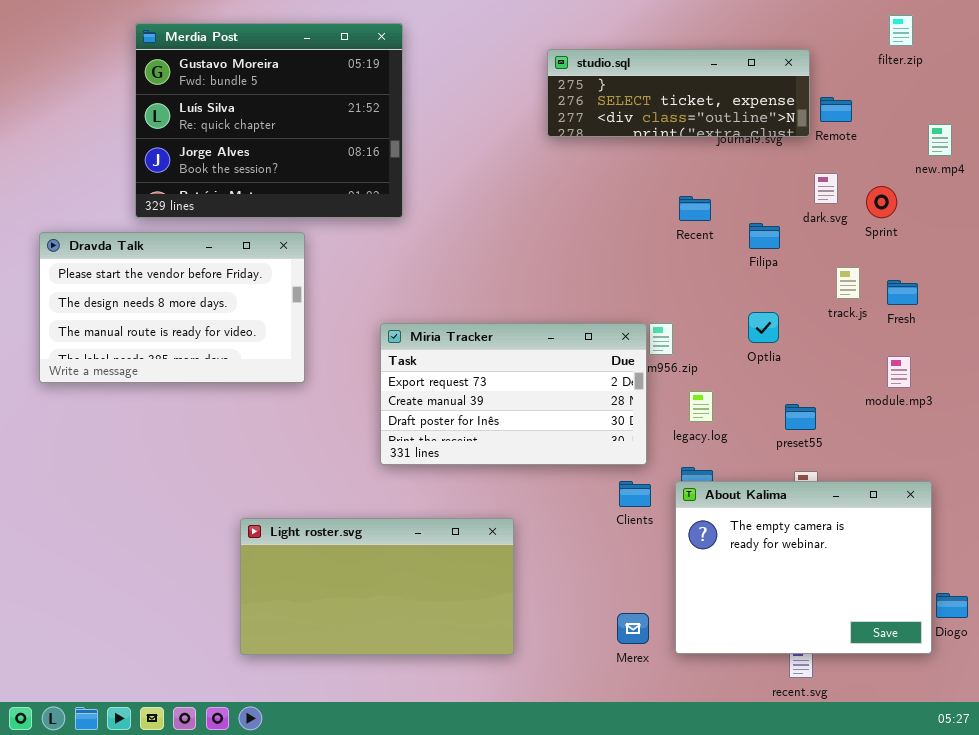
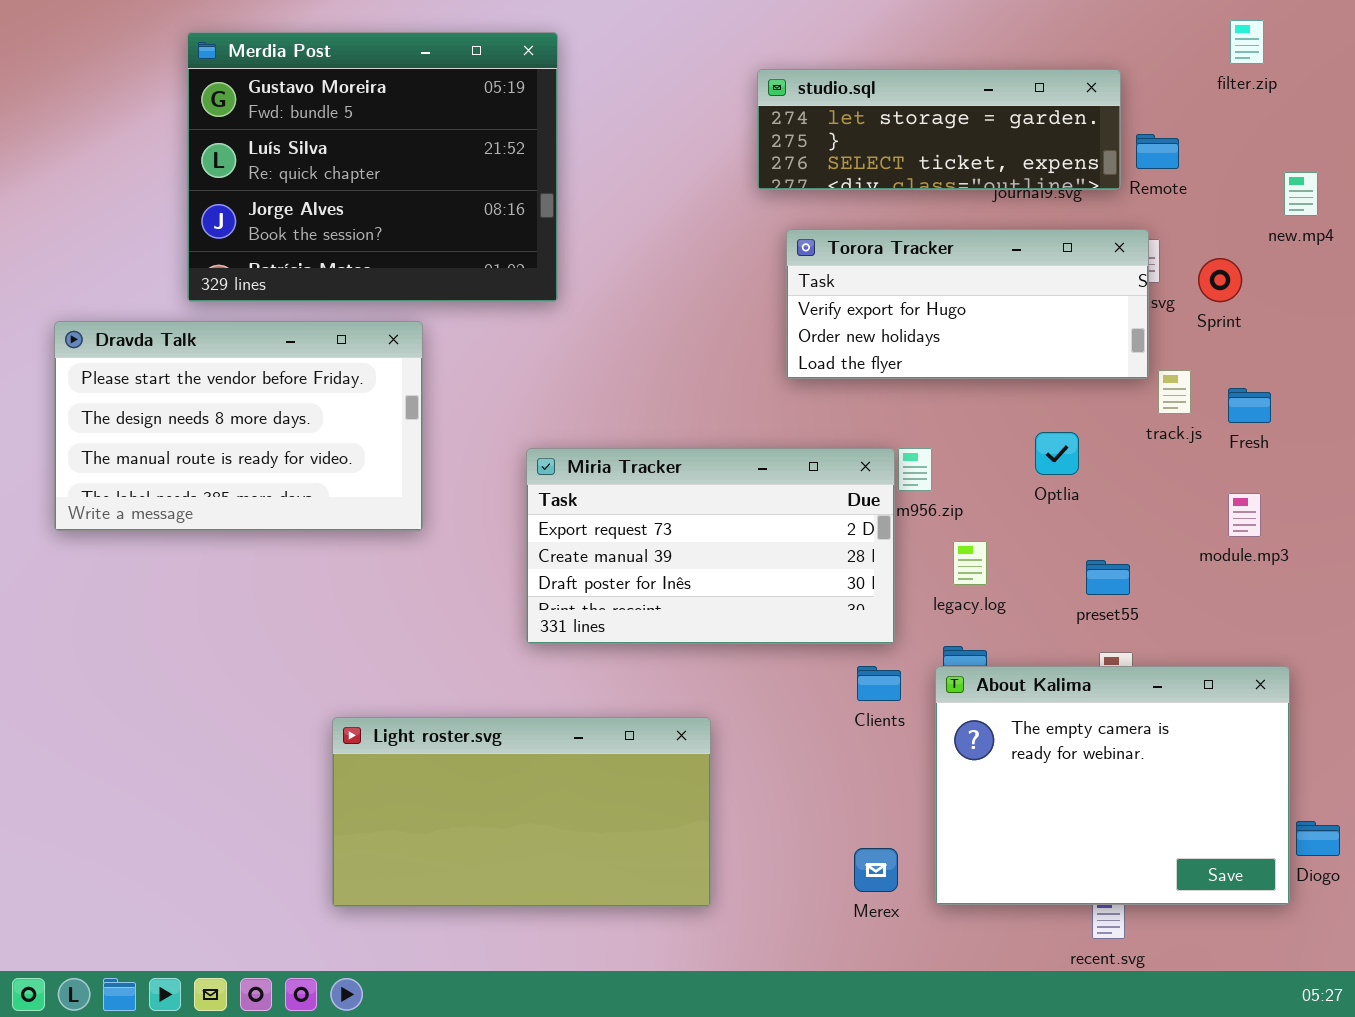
studio.sql: [547,49,810,137] -> [757,69,1121,190], scrolled up 1 row
Torora Tracker: none -> [786,229,1149,379], opened

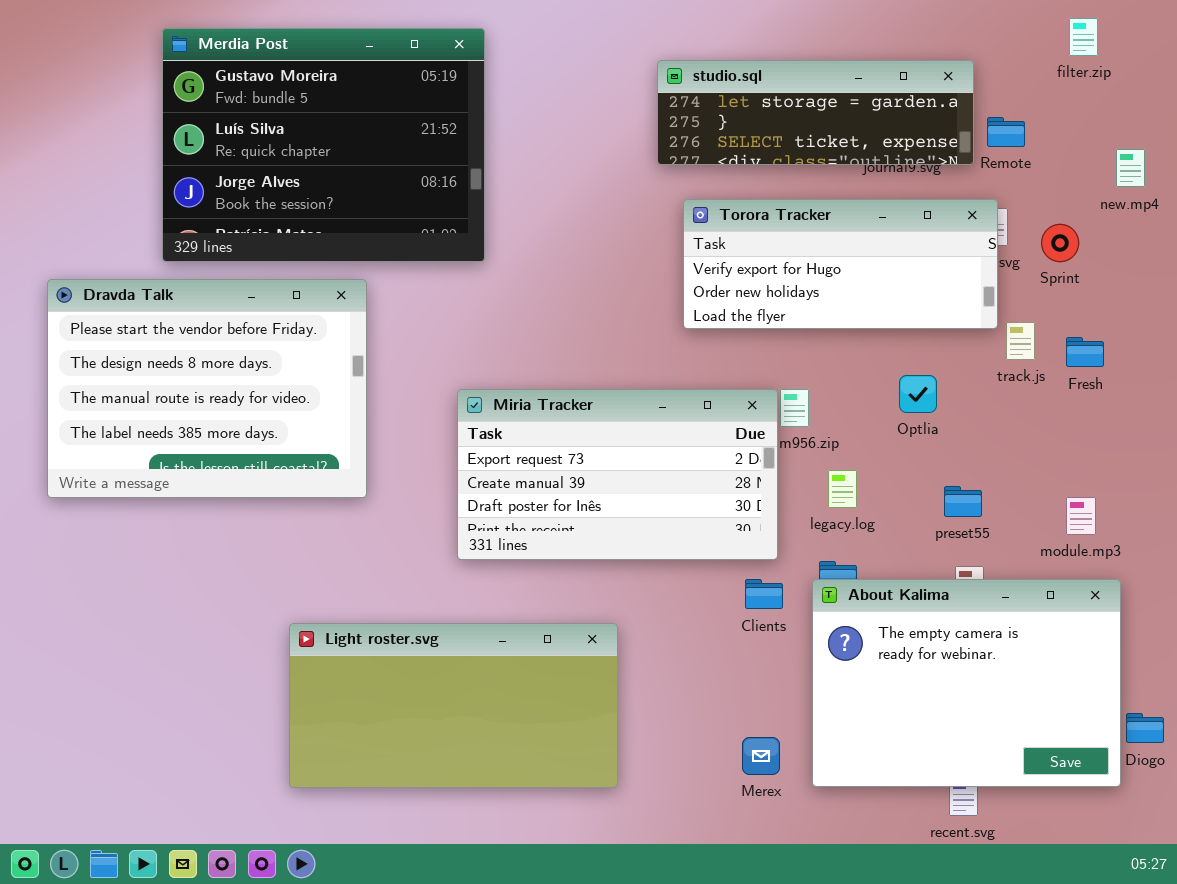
Dravda Talk: [54,321,423,531] -> [47,279,367,498], resized
module.mp3: [1228,493,1261,537] -> [1066,497,1096,535], moved

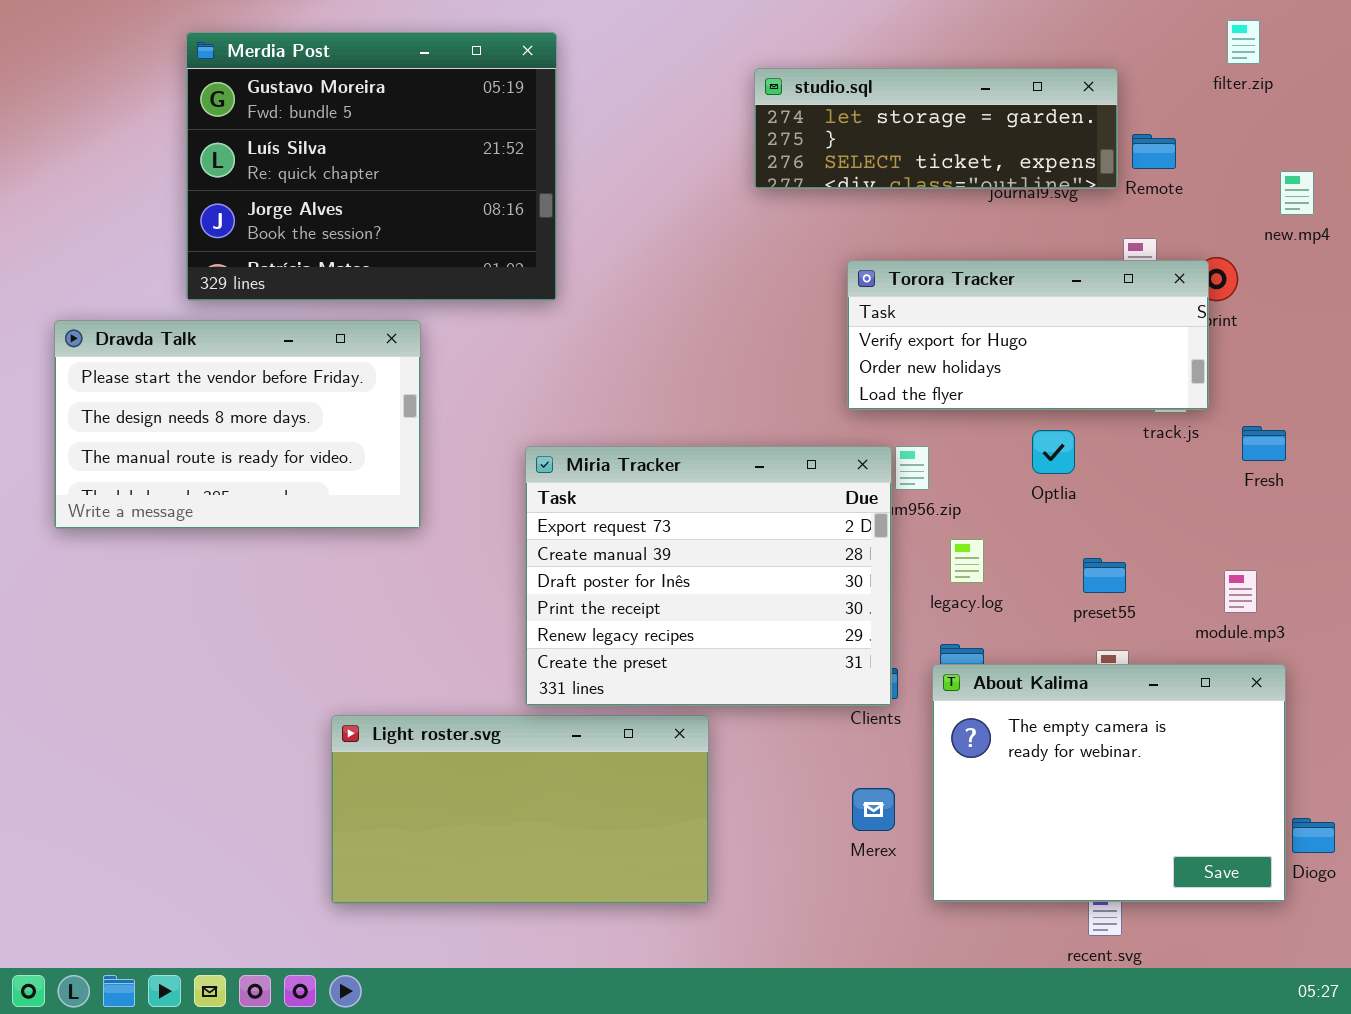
Torora Tracker: [683,199,998,329] -> [847,260,1209,410], moved
Dravda Talk: [47,279,367,498] -> [54,320,421,529], resized
Fresh: [1066,337,1104,367] -> [1242,426,1286,461], moved
Miria Tracker: [457,389,778,560] -> [525,446,892,706], resized
Merex: [742,737,780,775] -> [852,788,895,831], moved

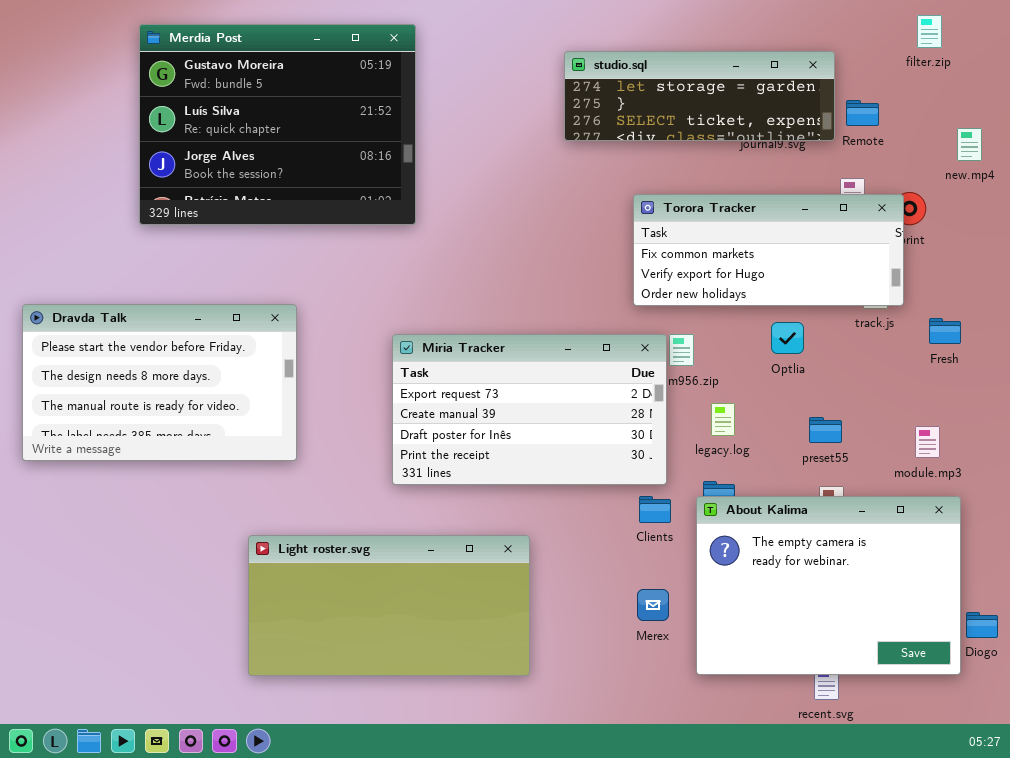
Torora Tracker: [847,260,1209,410] -> [633,194,904,306], scrolled up 1 row
Dravda Talk: [54,320,421,529] -> [22,304,297,461], moved
Miria Tracker: [525,446,892,706] -> [392,334,667,485], resized

